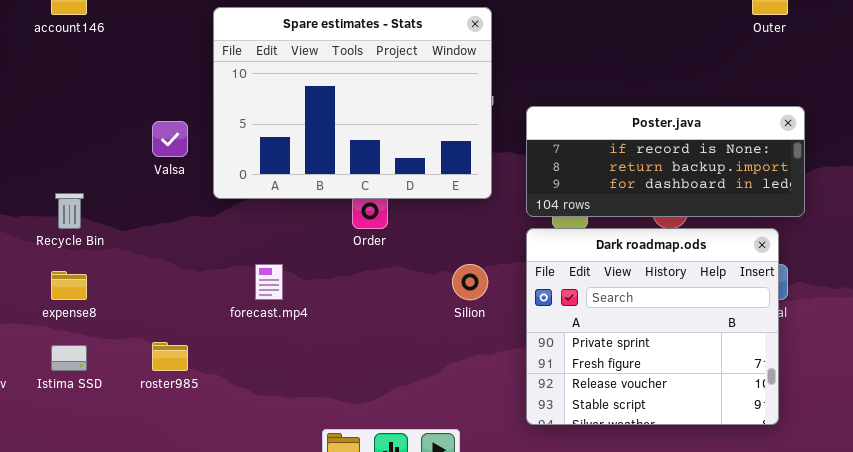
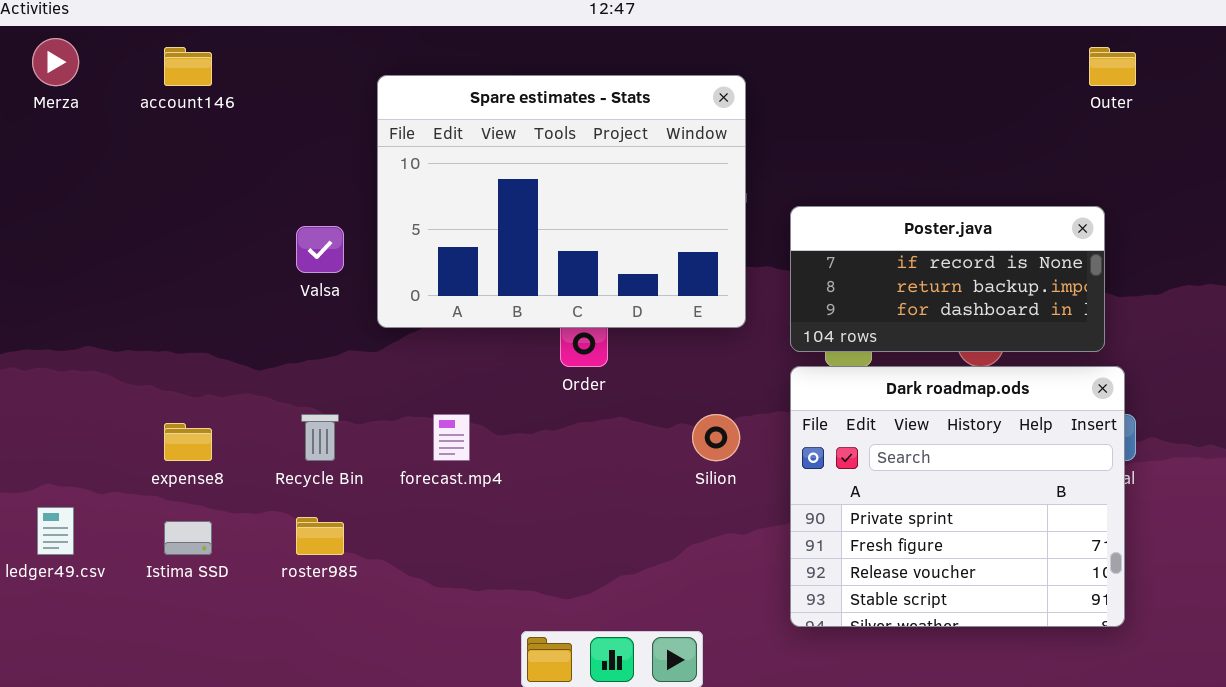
Poster.java: [526,106,805,217] -> [790,206,1105,352], resized
Recycle Bin: [55,193,84,229] -> [301,414,339,461], moved

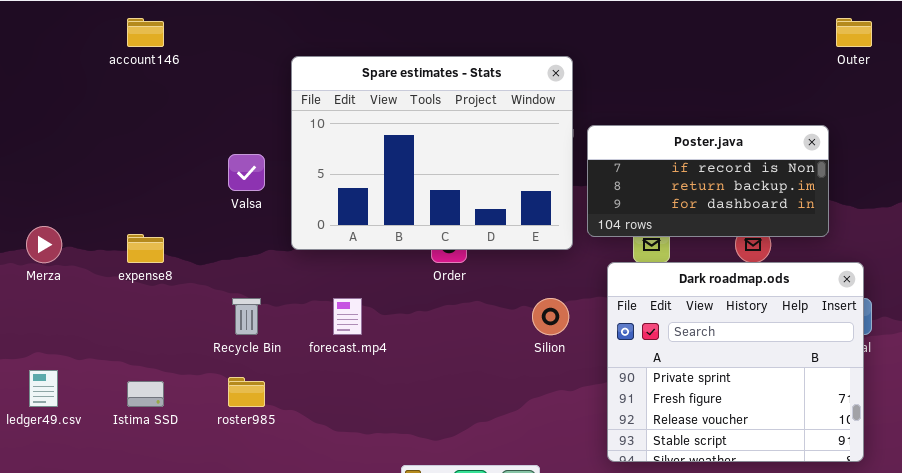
Merza: [32,38,79,86] -> [26,226,62,263], moved
Spare estimates - Stats: [377,75,746,328] -> [291,56,573,250], moved
Poster.java: [790,206,1105,352] -> [587,125,829,237], moved
expense8: [164,423,212,461] -> [127,234,164,263], moved

